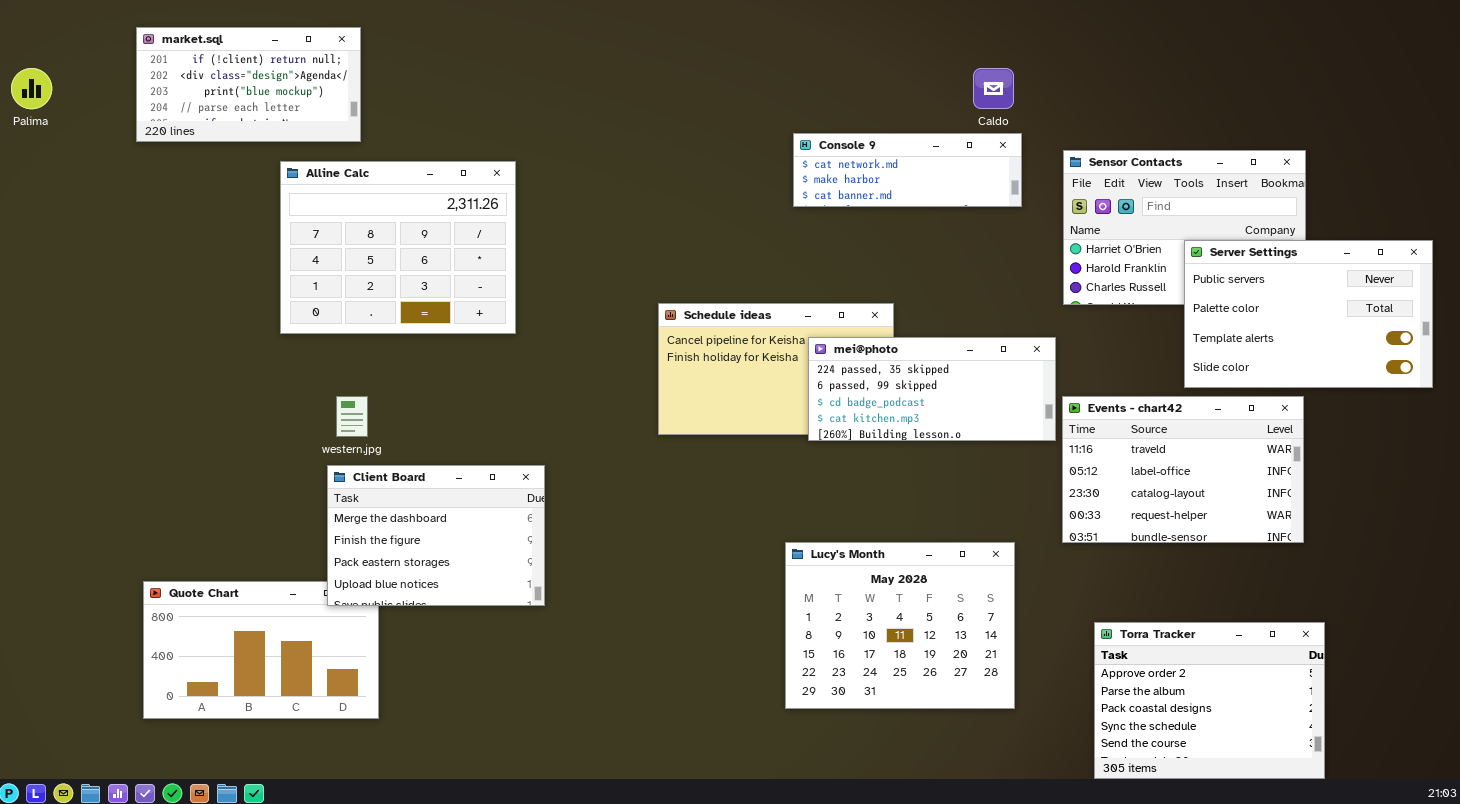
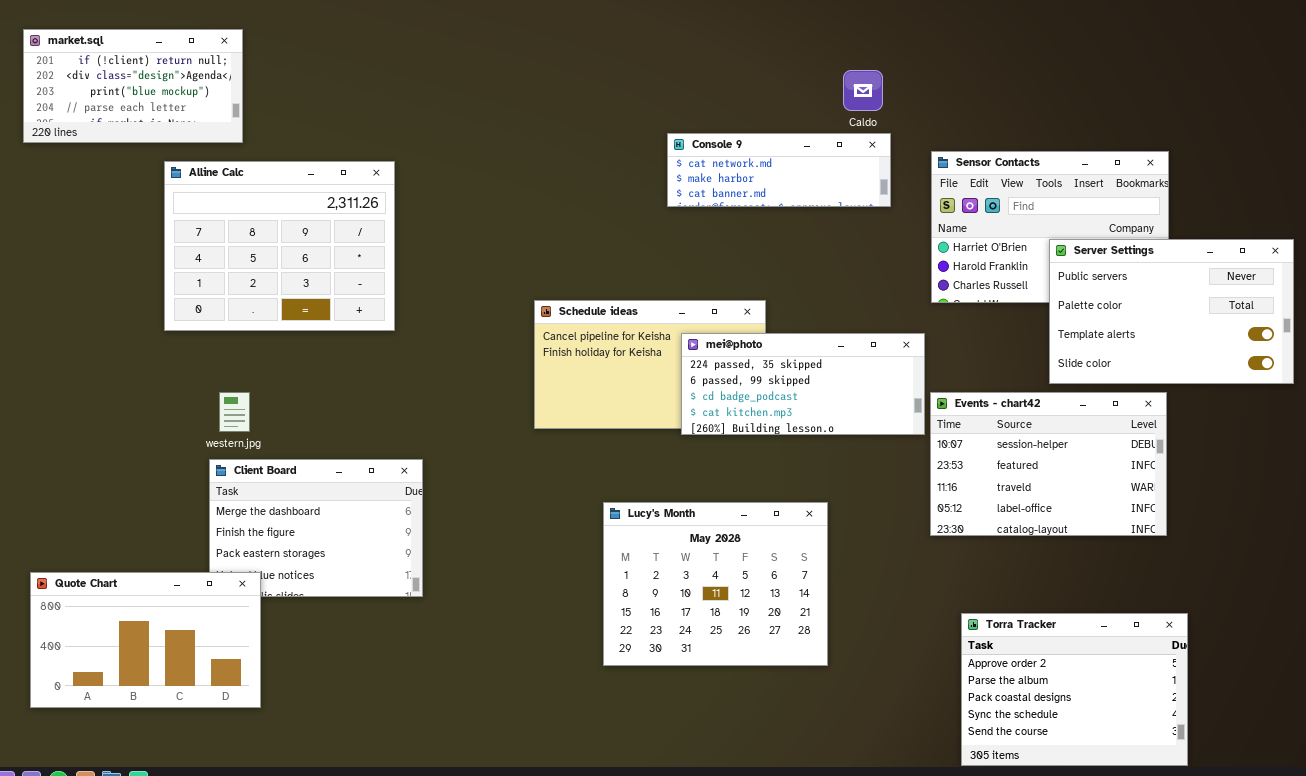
Events - chart42: [1062,396,1304,543] -> [930,392,1167,536], scrolled up 2 rows
Lucy's Month: [785,542,1015,709] -> [603,502,828,666], moved
Quote Chart: [143,581,379,719] -> [30,572,261,708], raised

